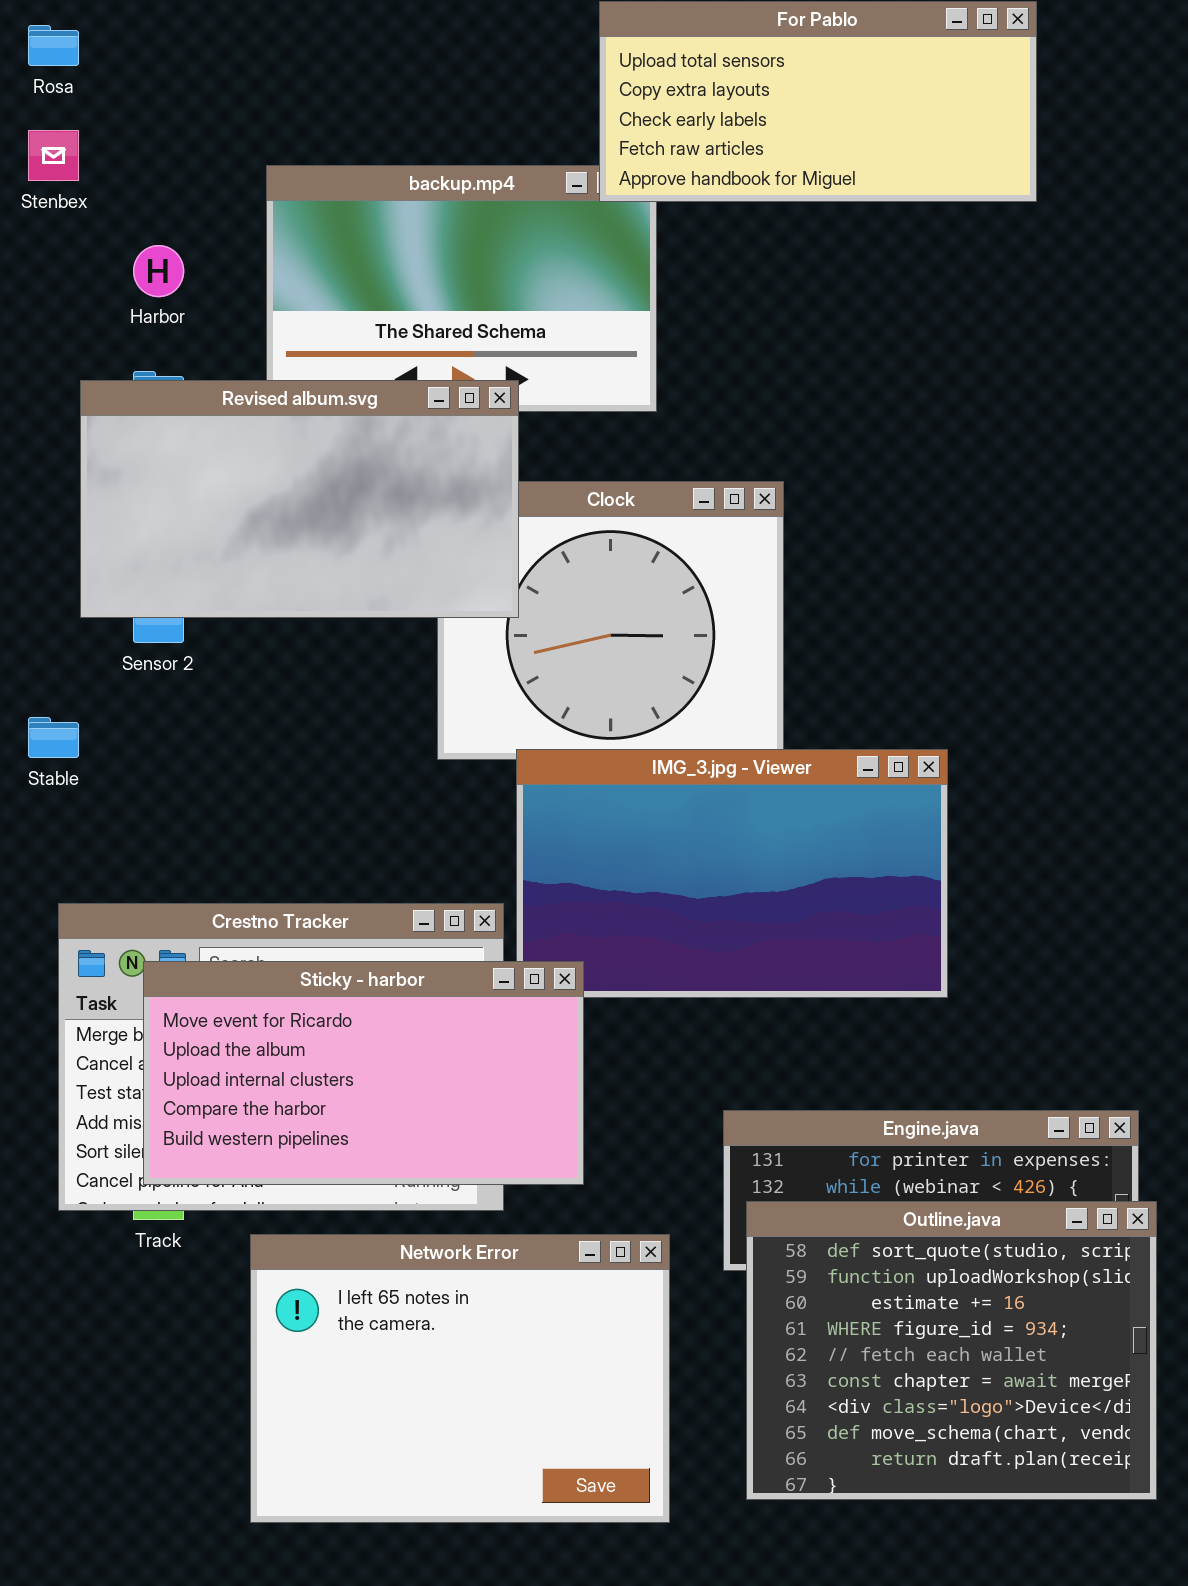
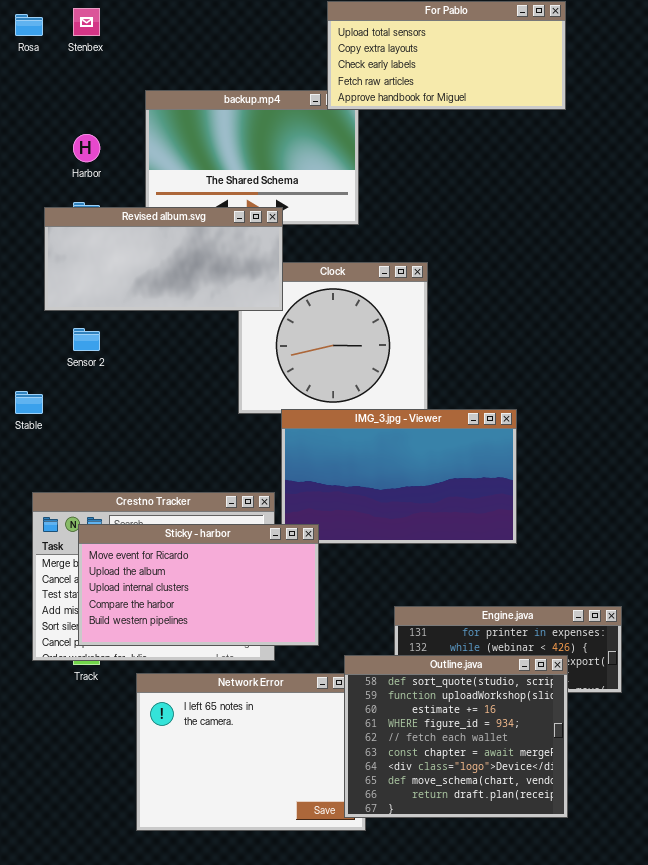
Stenbex: [28,130,79,181] -> [73,8,100,36], moved
Revised album.svg: [80,380,519,618] -> [44,207,283,311], resized
Outline.java: [746,1201,1157,1500] -> [344,655,568,818], moved

